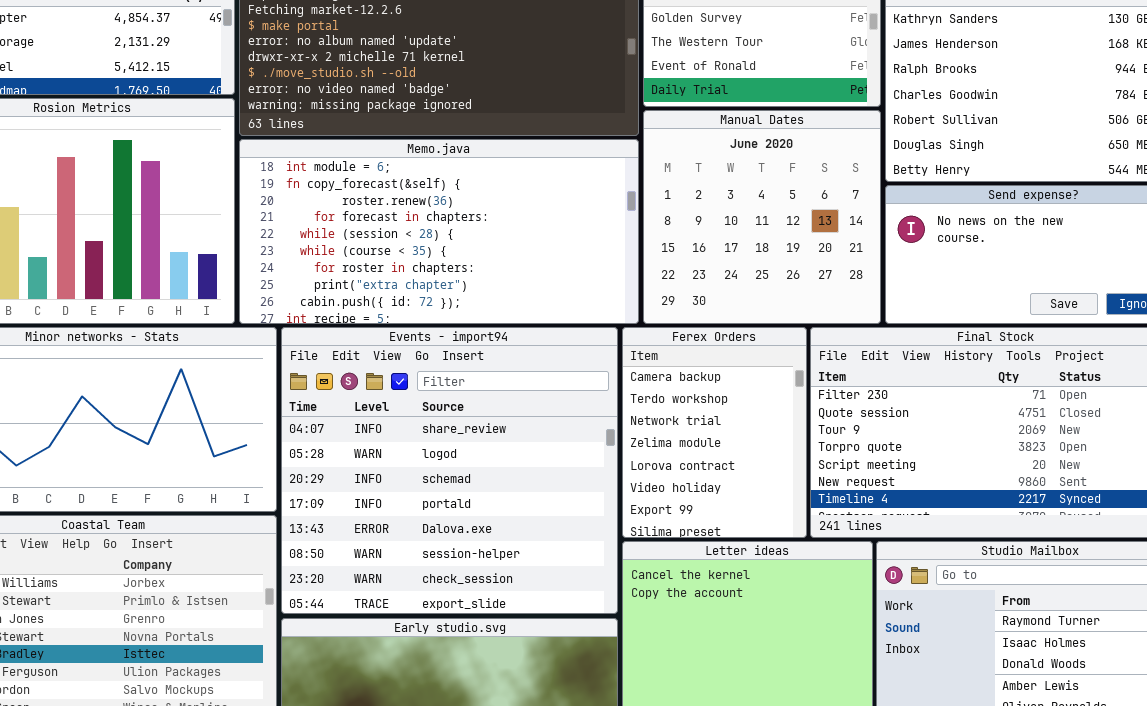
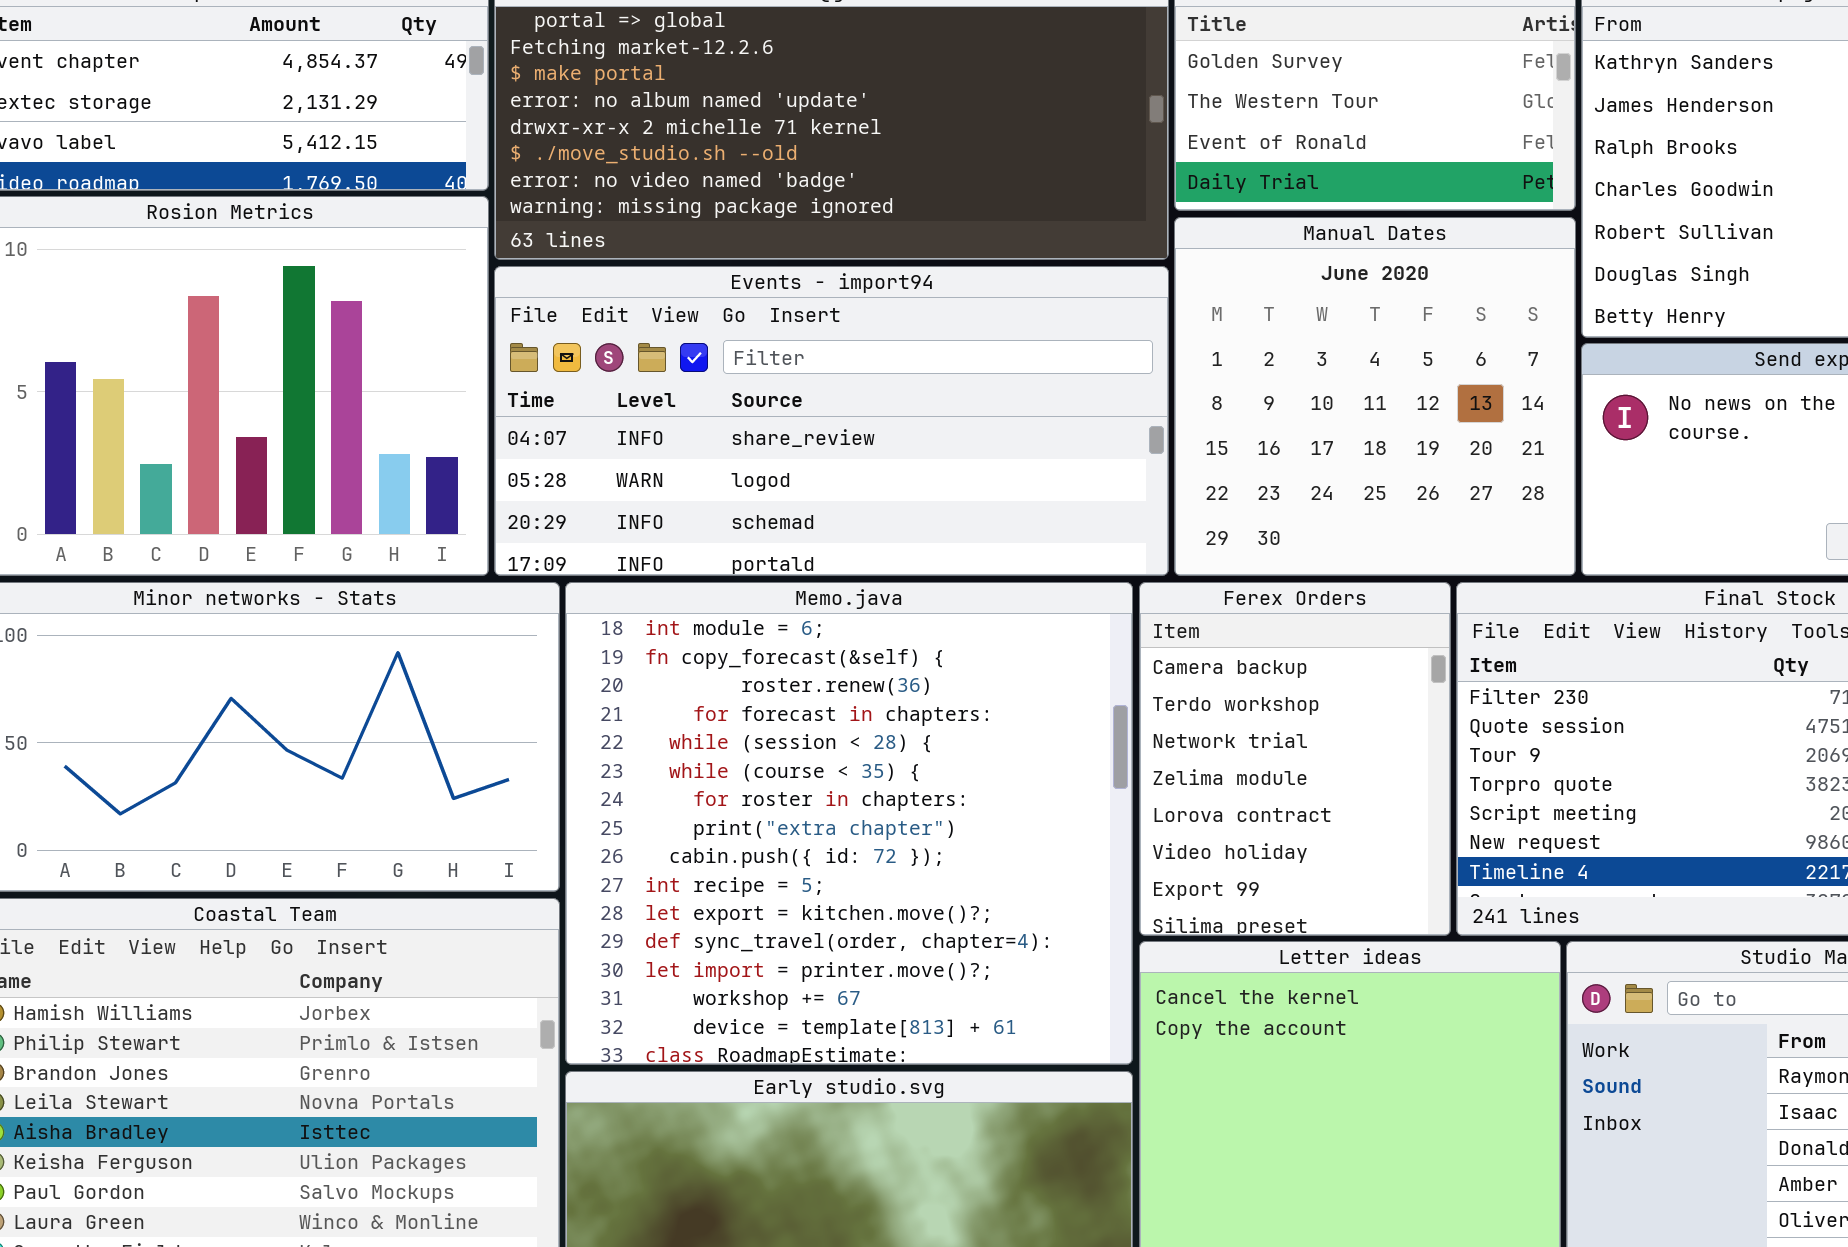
Memo.java: [239,139,639,324] -> [565,582,1133,1065], moved, resized
Events - import94: [281,327,618,614] -> [494,266,1169,576], moved, resized

